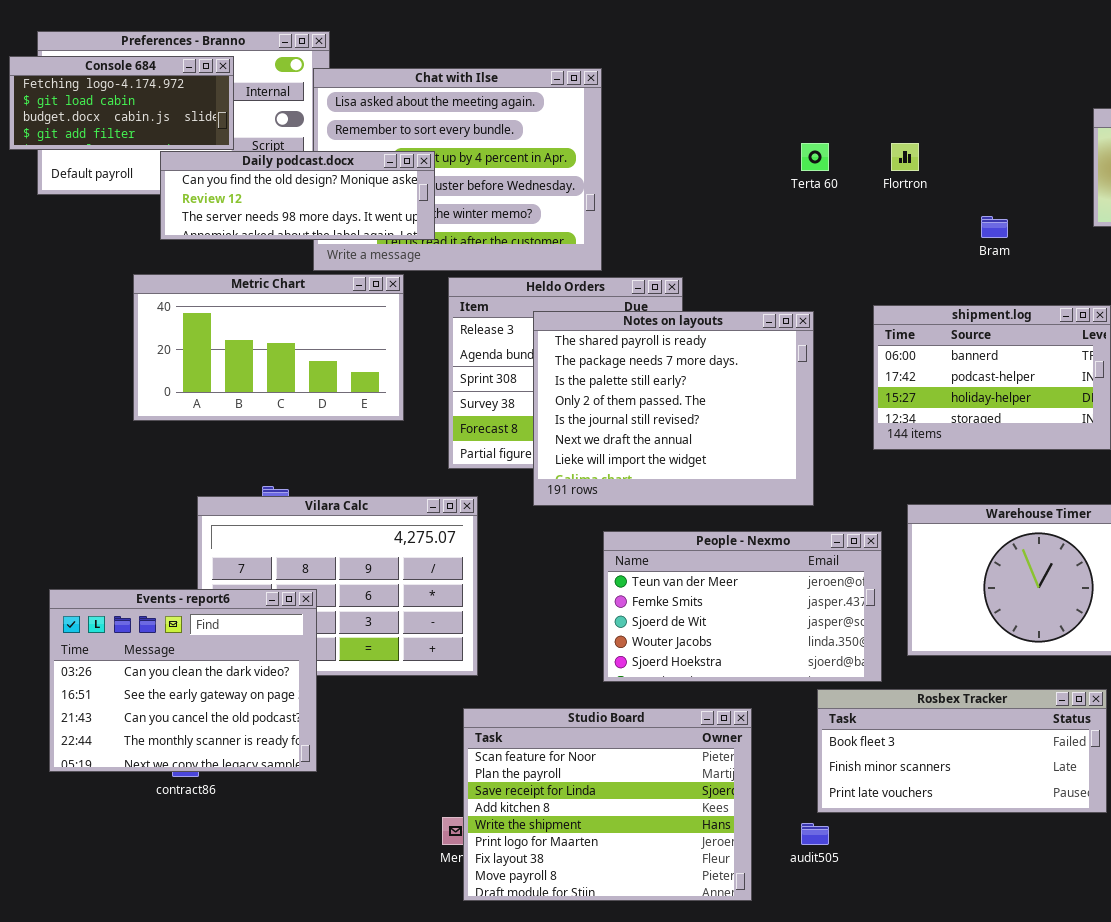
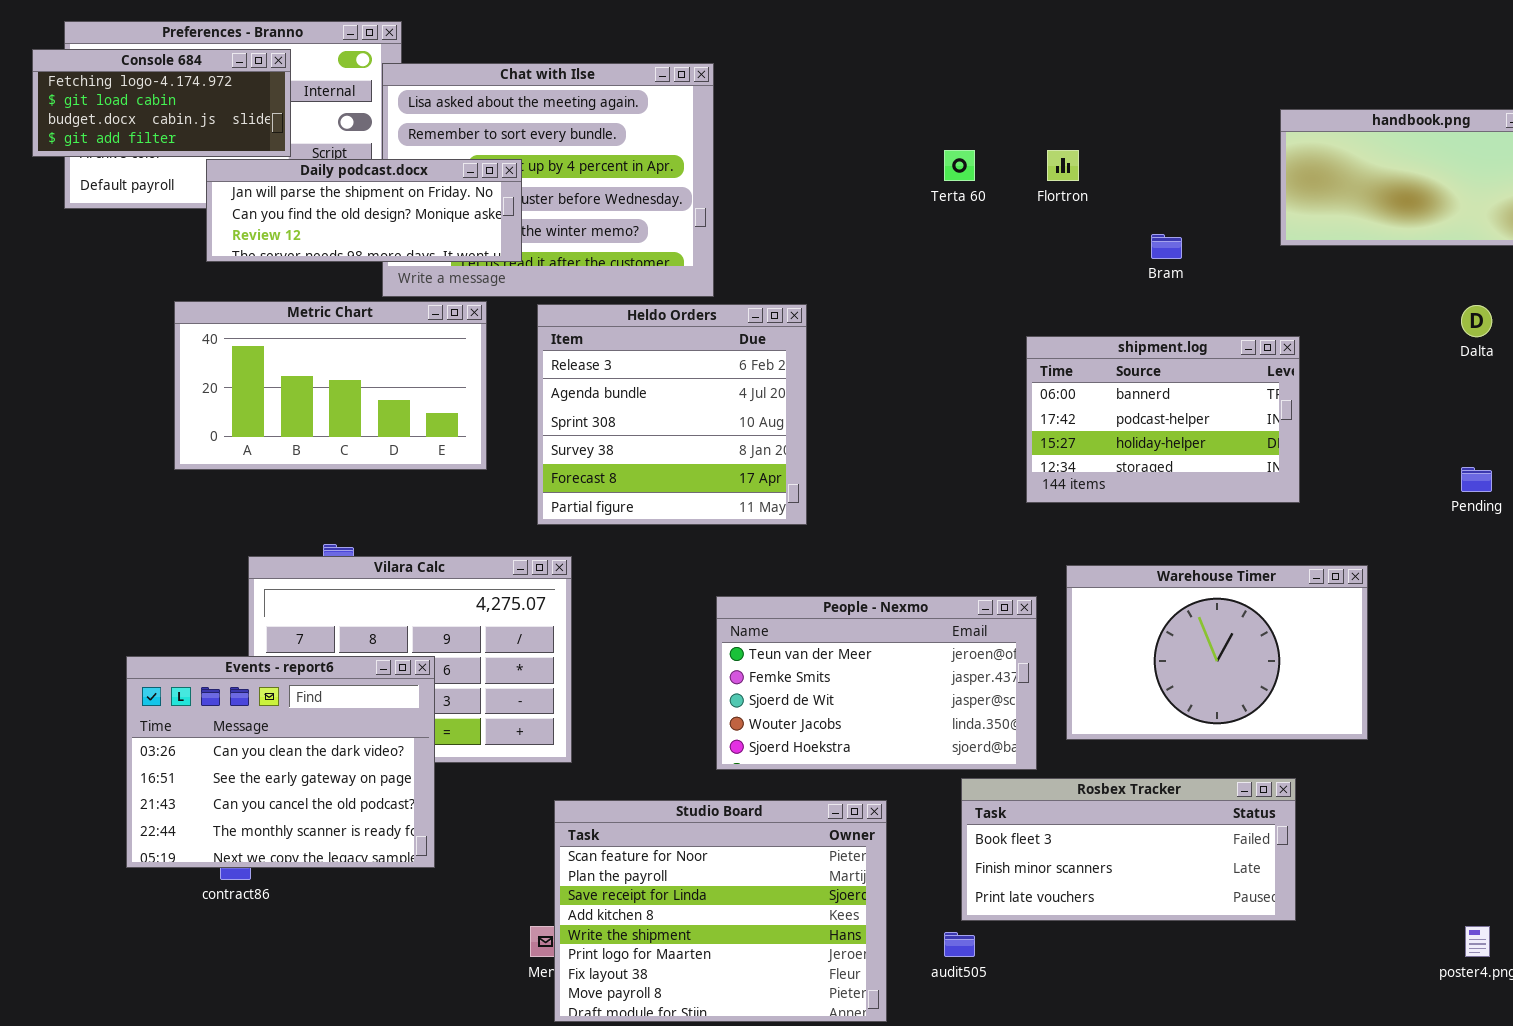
Daily podcast.docx: [160,151,435,240] -> [206,159,522,262], scrolled up 1 row
Notes on layouts: [533,311,814,506] -> none, closed
Events - report6: [49,589,317,772] -> [126,656,435,868], moved

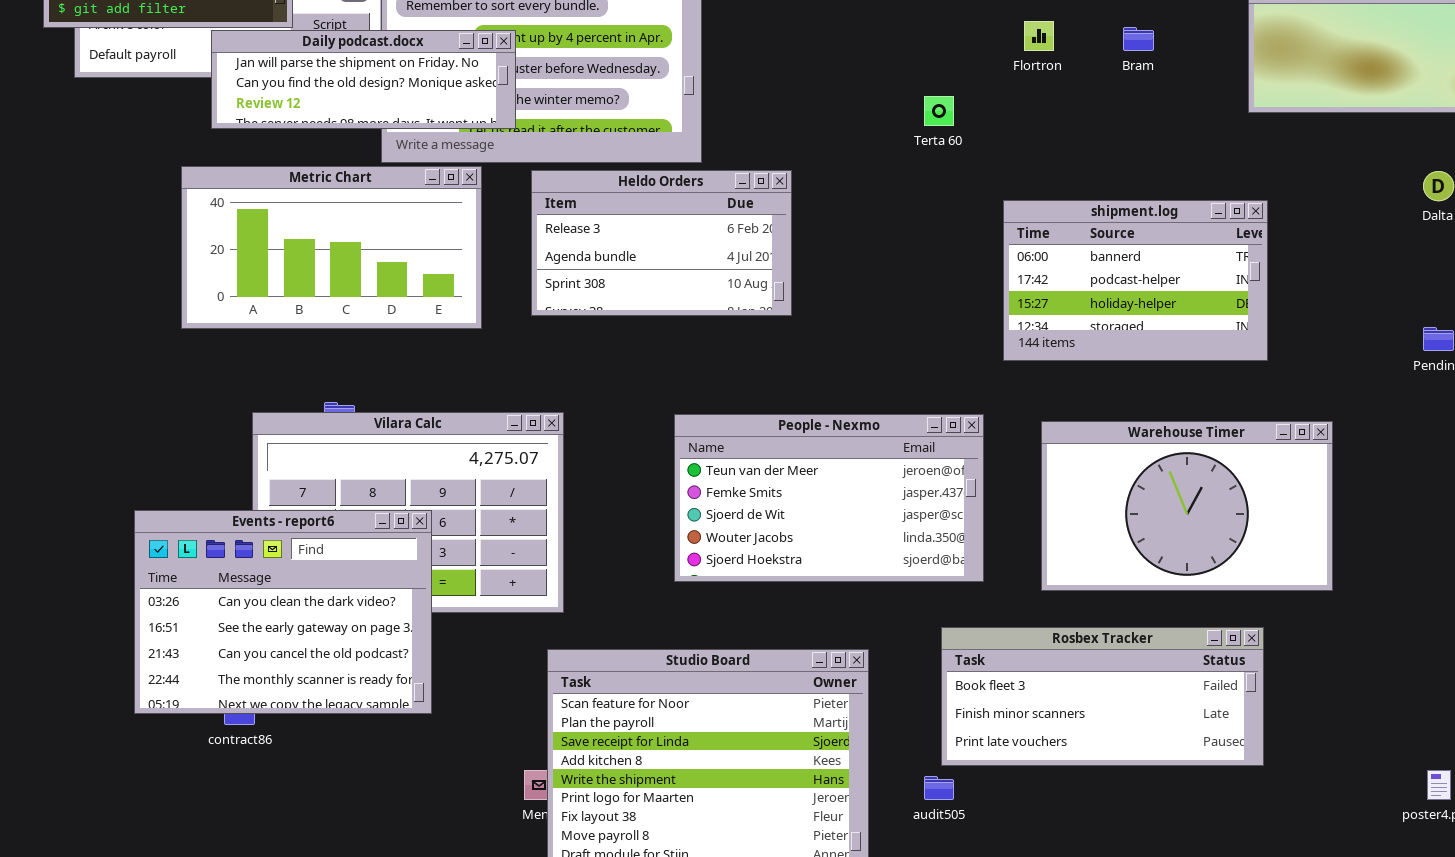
Terta 60: [944,150,975,181] -> [924,96,954,126], moved
Bram: [1151,234,1182,259] -> [1123,27,1154,51], moved
Heldo Orders: [537,304,807,525] -> [531,170,792,316], resized
People - Nexmo: [716,596,1037,770] -> [674,414,984,582], moved

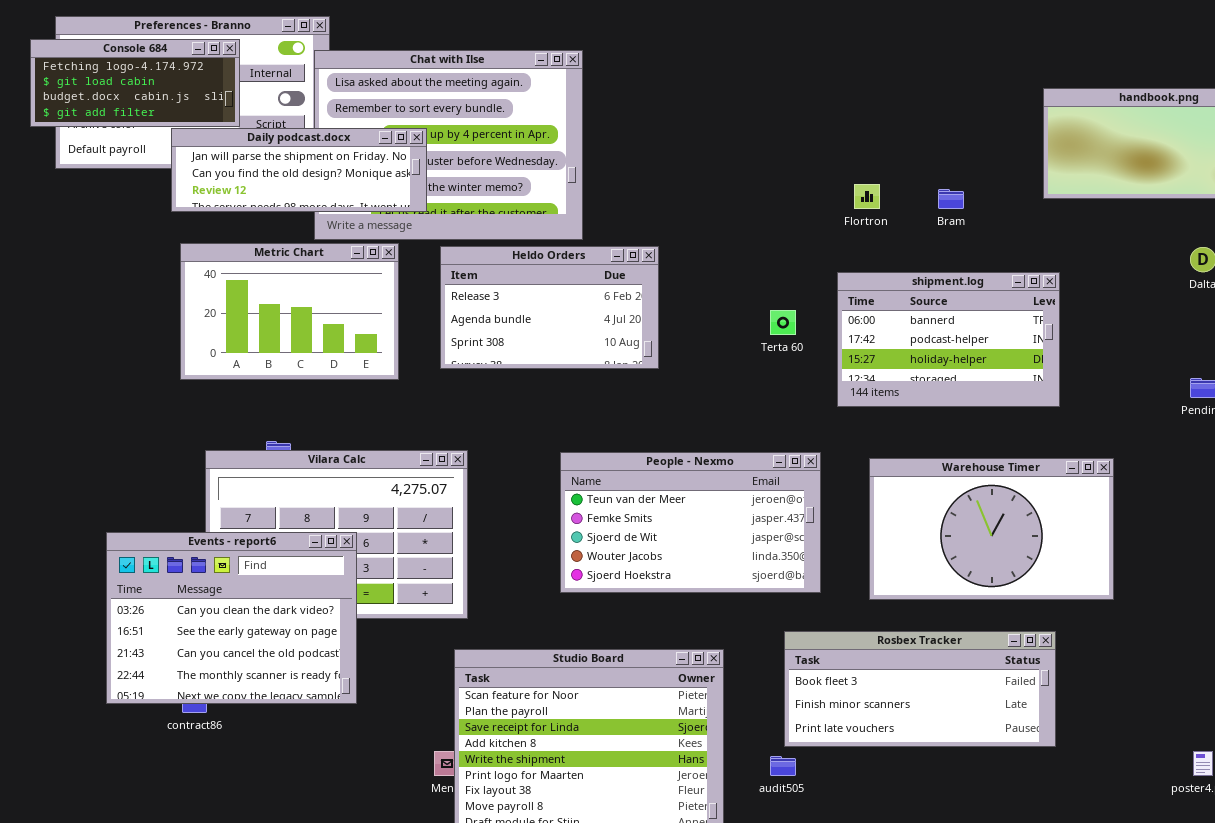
Flortron: [1024,21,1054,51] -> [854,184,880,209], moved
Bram: [1123,27,1154,51] -> [938,189,964,209], moved
Terta 60: [924,96,954,126] -> [770,310,796,335], moved
Metric Chart: [181,166,482,329] -> [180,243,399,380], resized

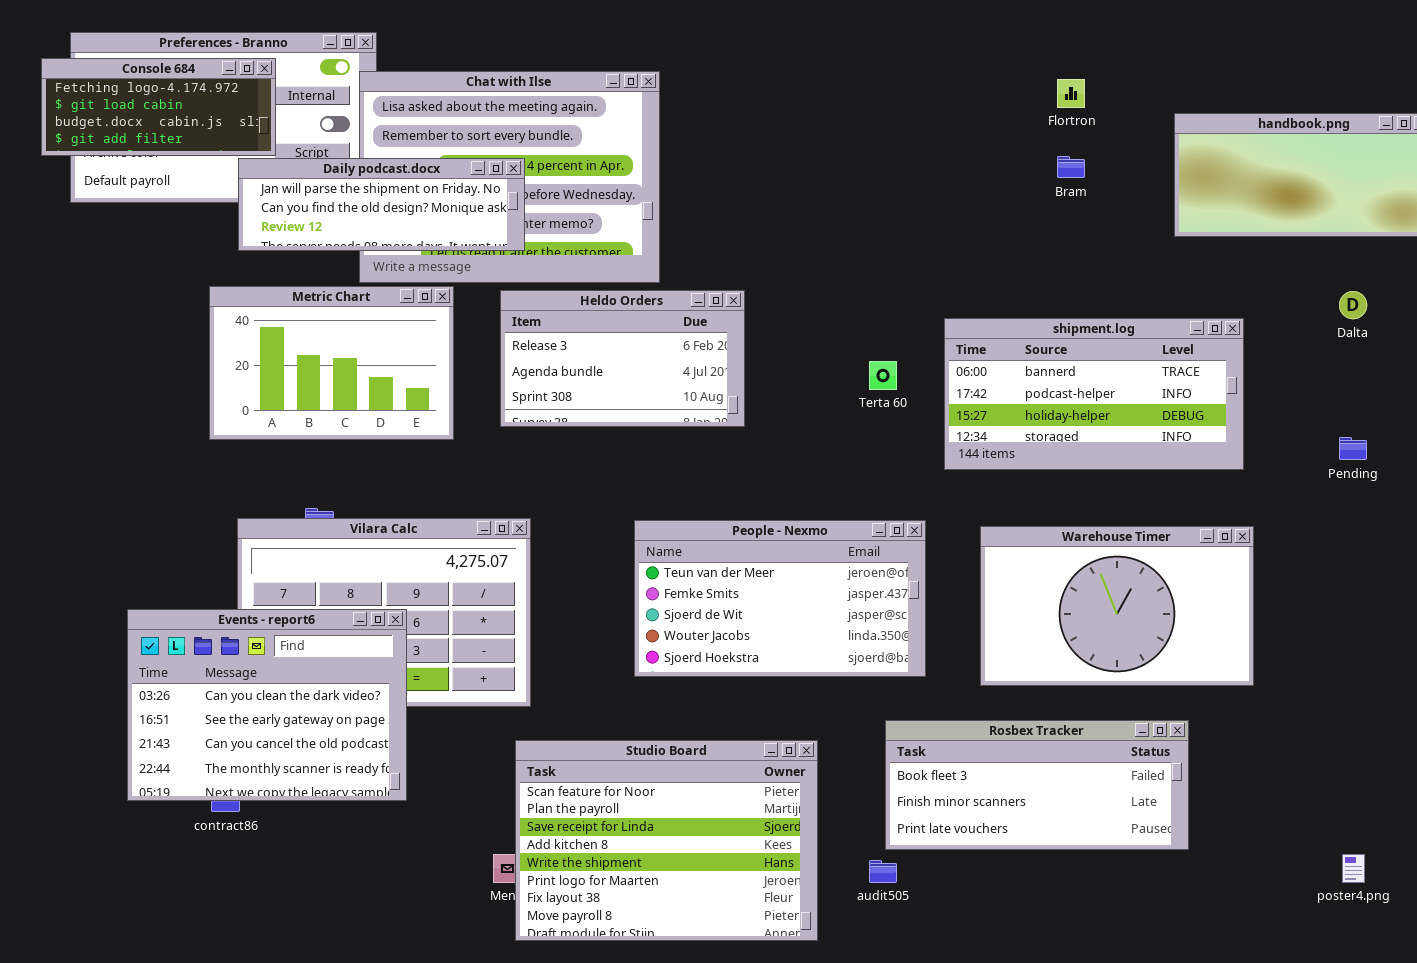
Daily podcast.docx: [171,128,427,212] -> [238,158,525,251], moved
Flortron: [854,184,880,209] -> [1057,79,1085,108], moved
Bram: [938,189,964,209] -> [1057,156,1085,178], moved
shipment.log: [837,272,1060,407] -> [944,318,1244,470], resized

